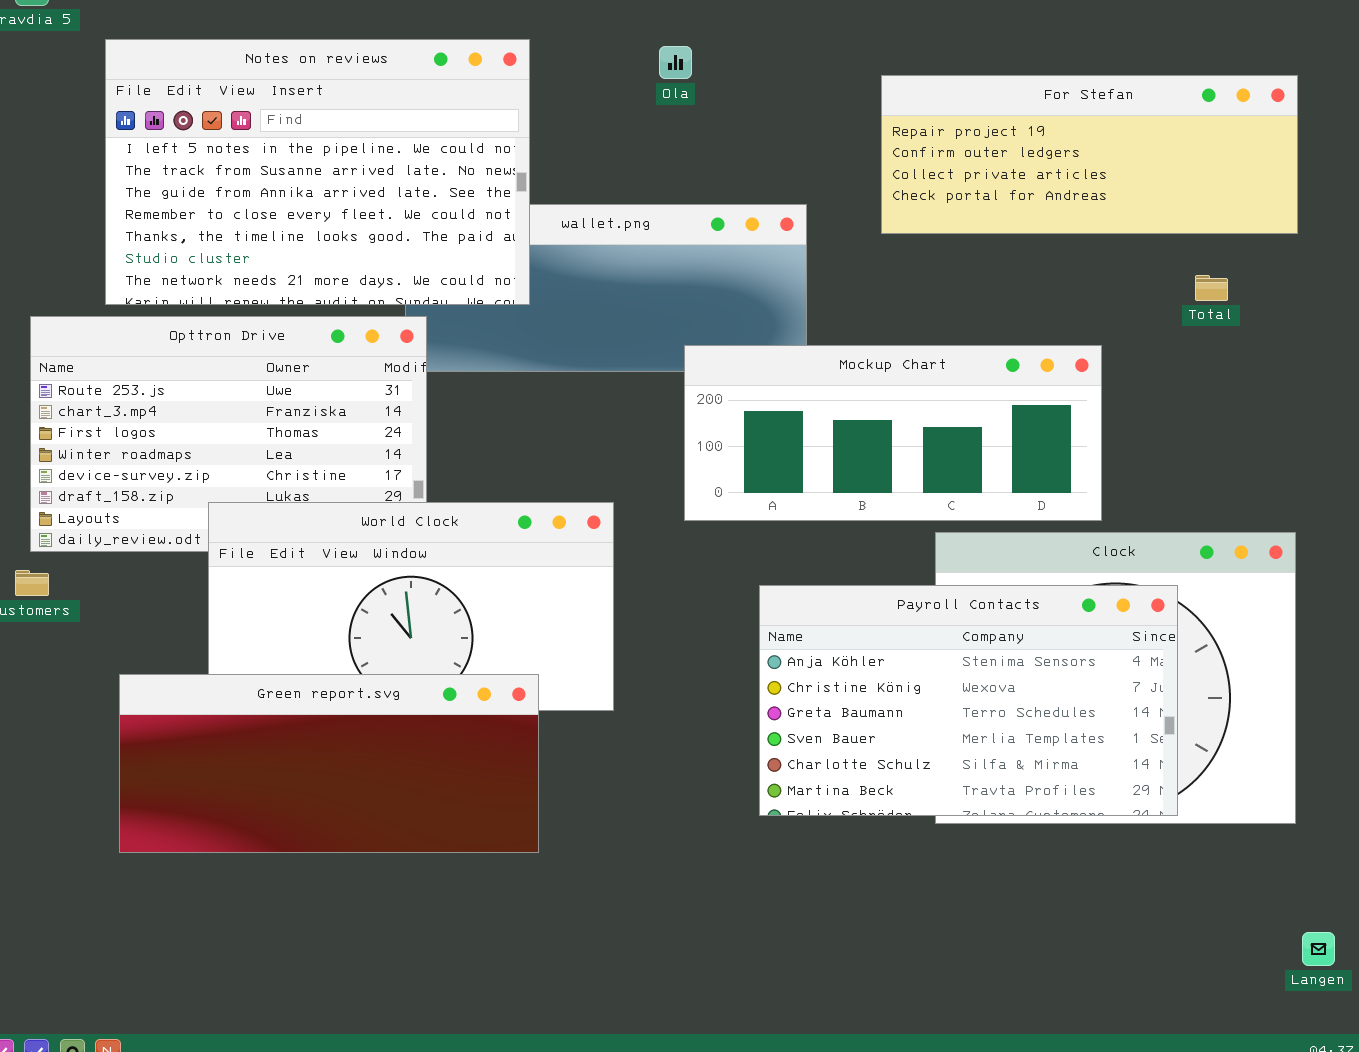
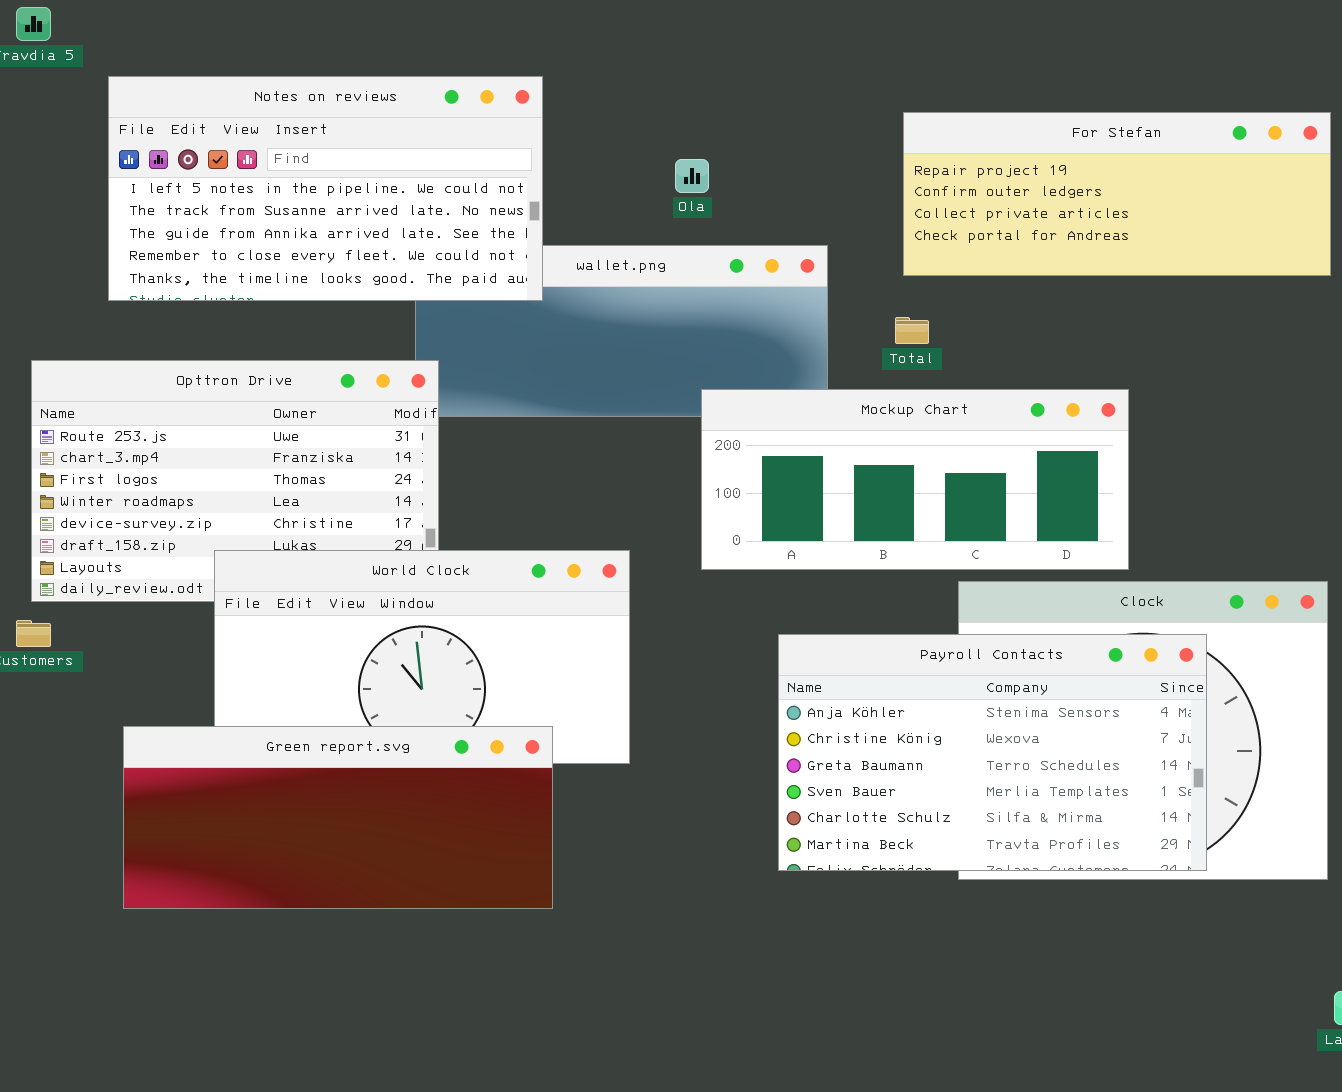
Notes on reviews: [105,39,530,305] -> [108,76,543,301], resized
Ola: [659,46,692,79] -> [675,159,709,193], moved
Total: [1195,275,1228,301] -> [895,317,929,344], moved

